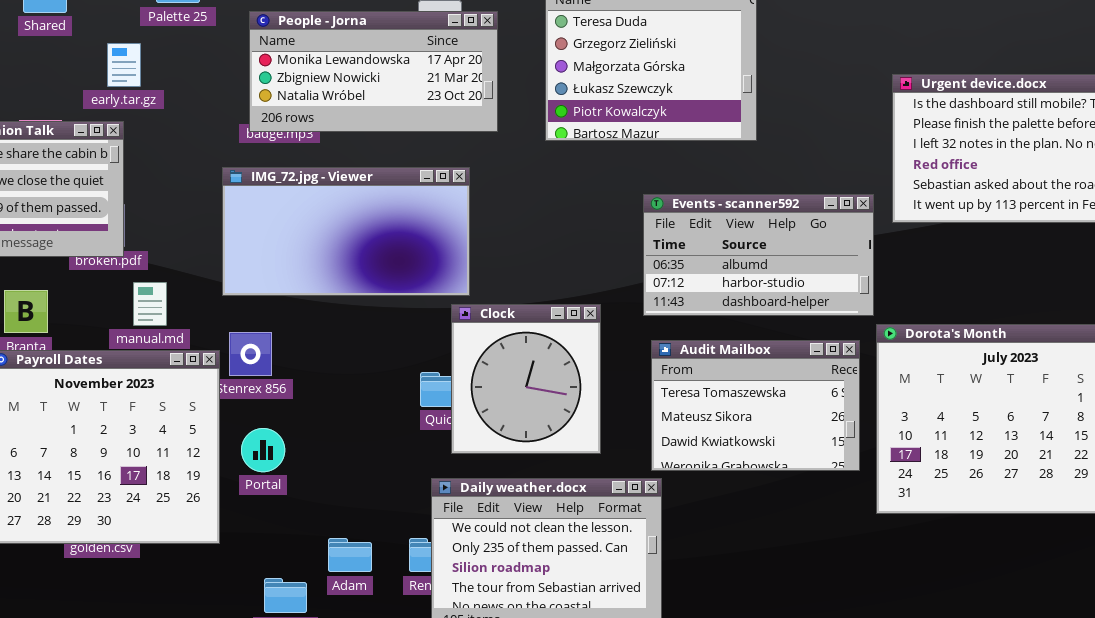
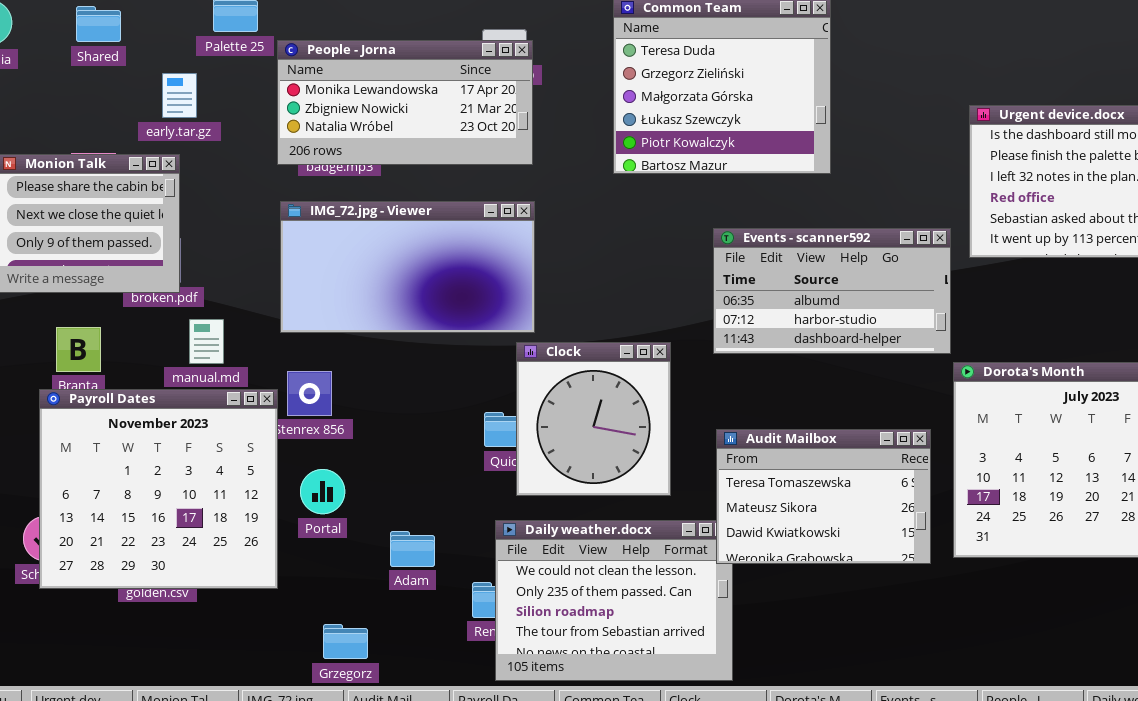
People - Jorna: [249,11,498,132] -> [277,40,533,165], moved
Audit Mailbox: [651,340,860,471] -> [716,429,931,564], moved
Adam: [328,538,372,572] -> [390,531,435,567], moved

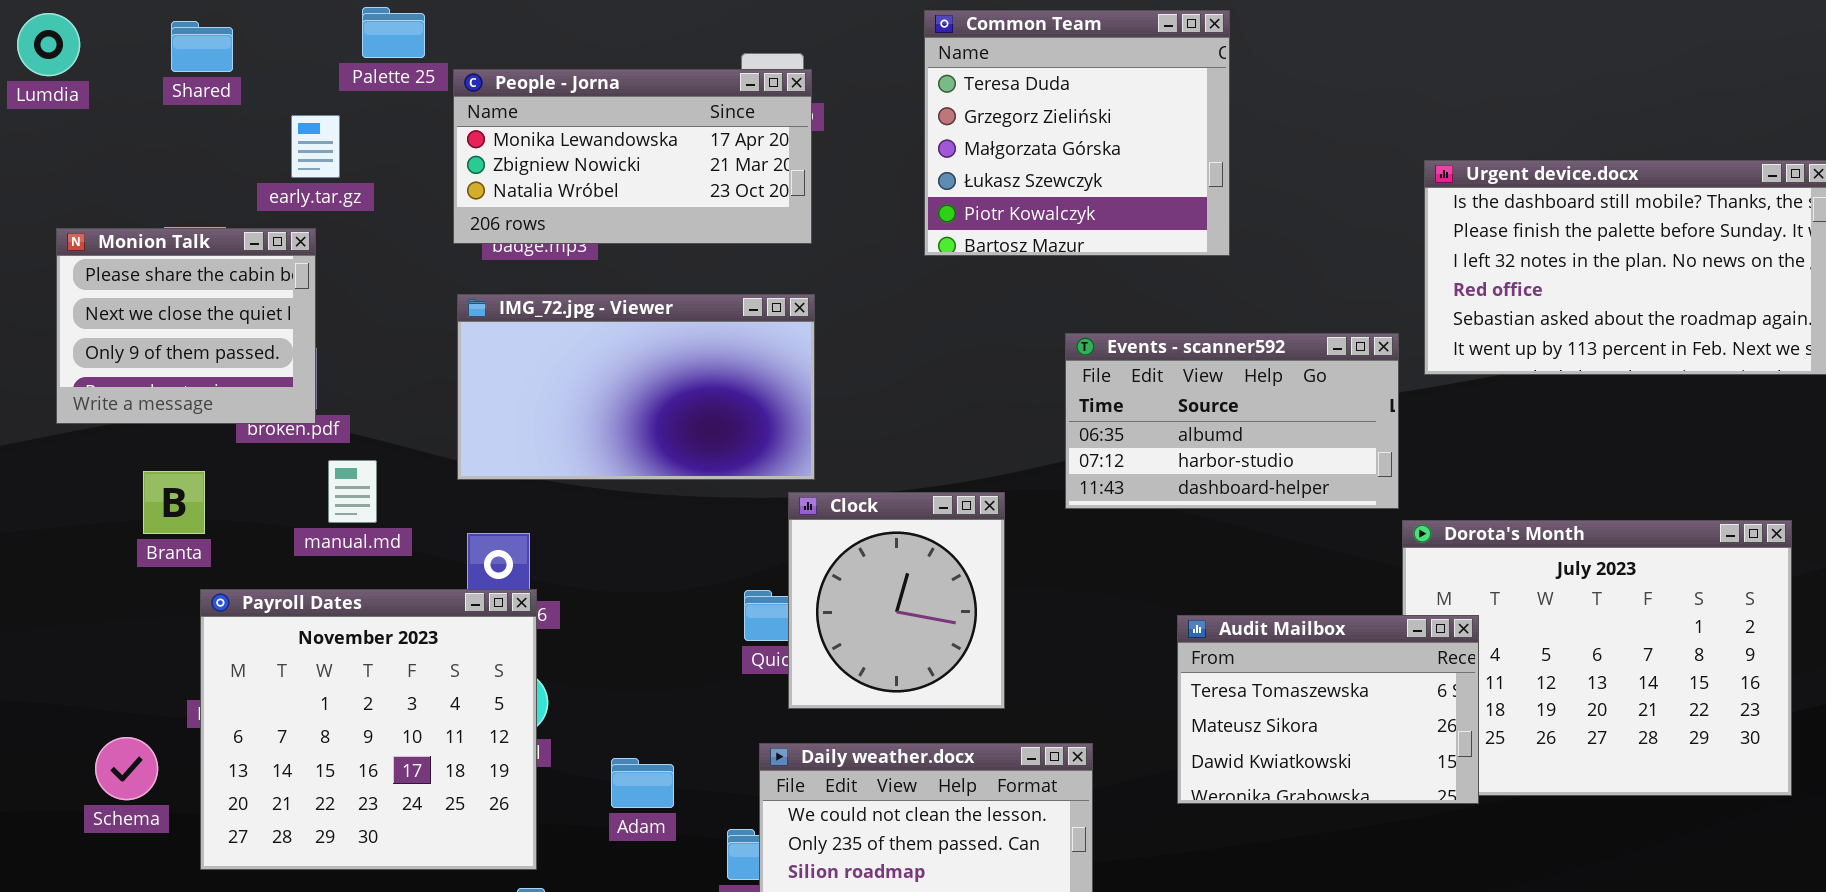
Payroll Dates: [39,389,278,589] -> [200,589,537,870], moved
Audit Mailbox: [716,429,931,564] -> [1177,615,1479,804], moved

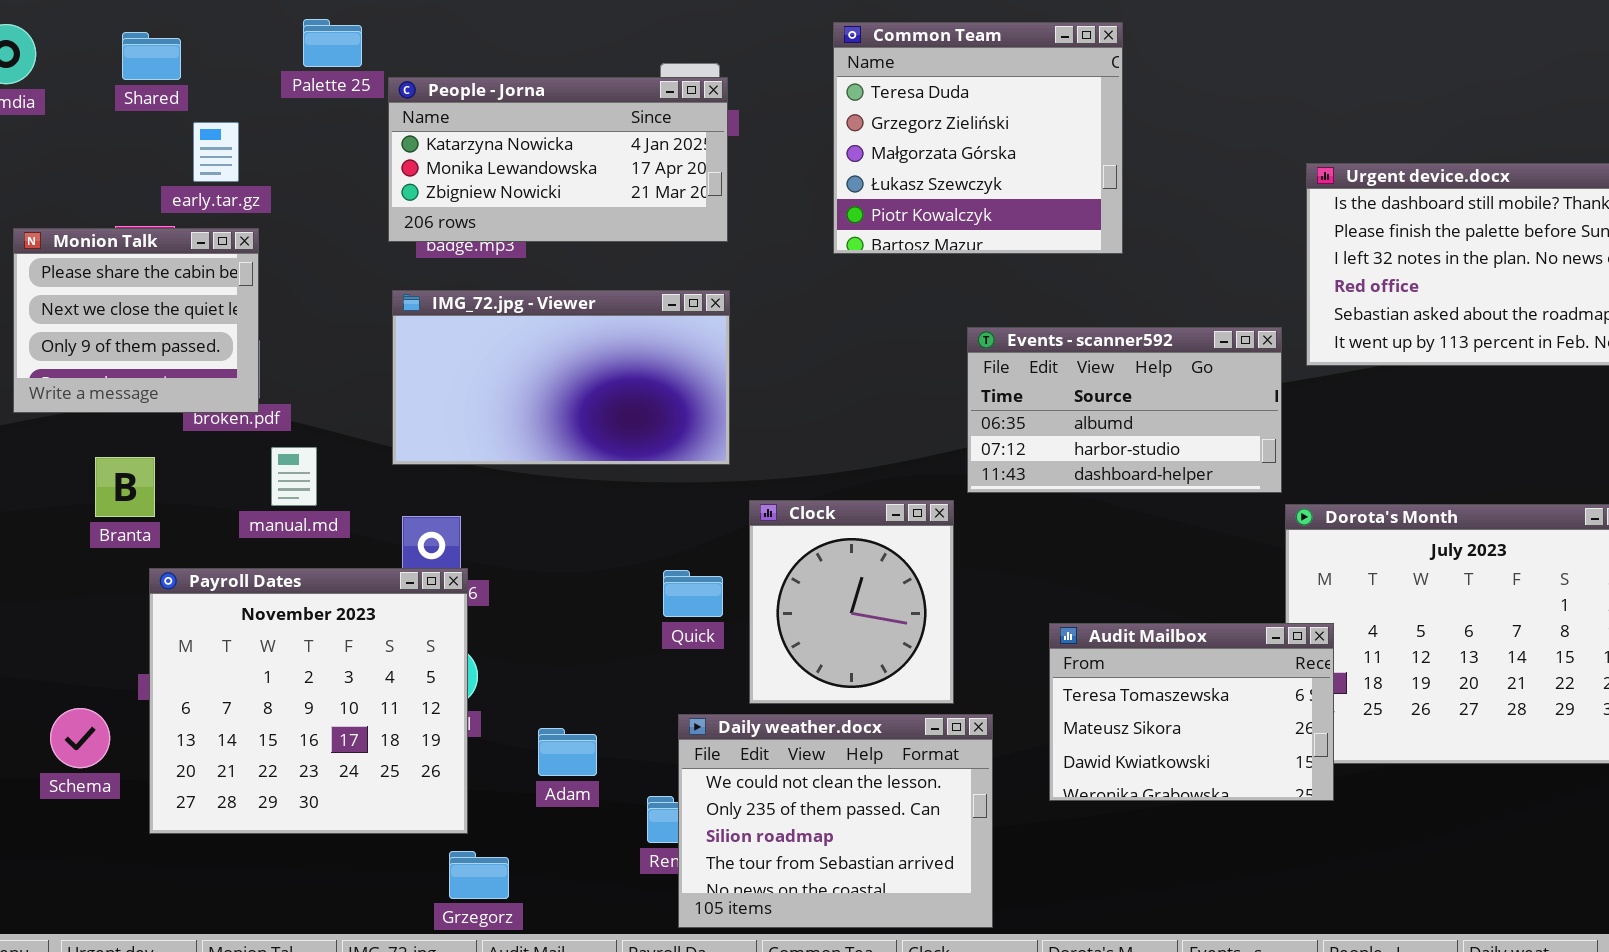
People - Jorna: [453,69,812,244] -> [388,77,728,242], scrolled up 1 row
early.tar.gz: [291,115,340,178] -> [193,122,239,182], moved
Clock: [788,492,1005,709] -> [749,500,954,704], moved
Audit Mailbox: [1177,615,1479,804] -> [1049,623,1334,801], moved

